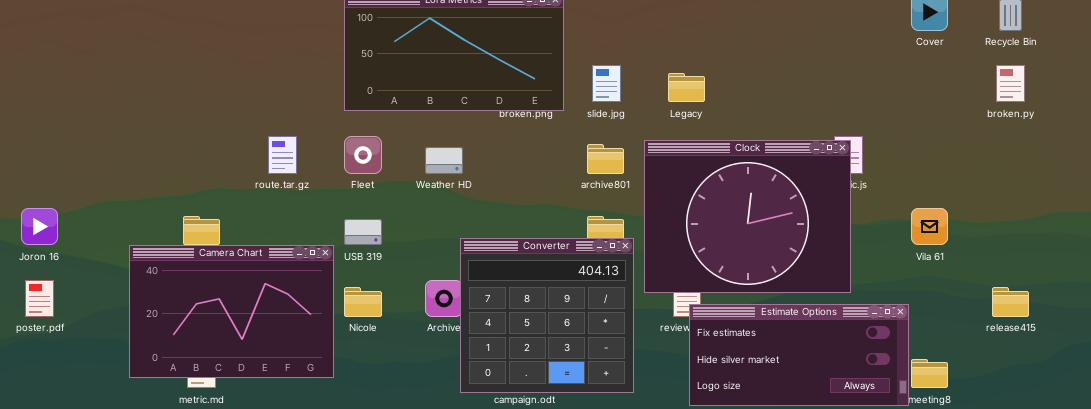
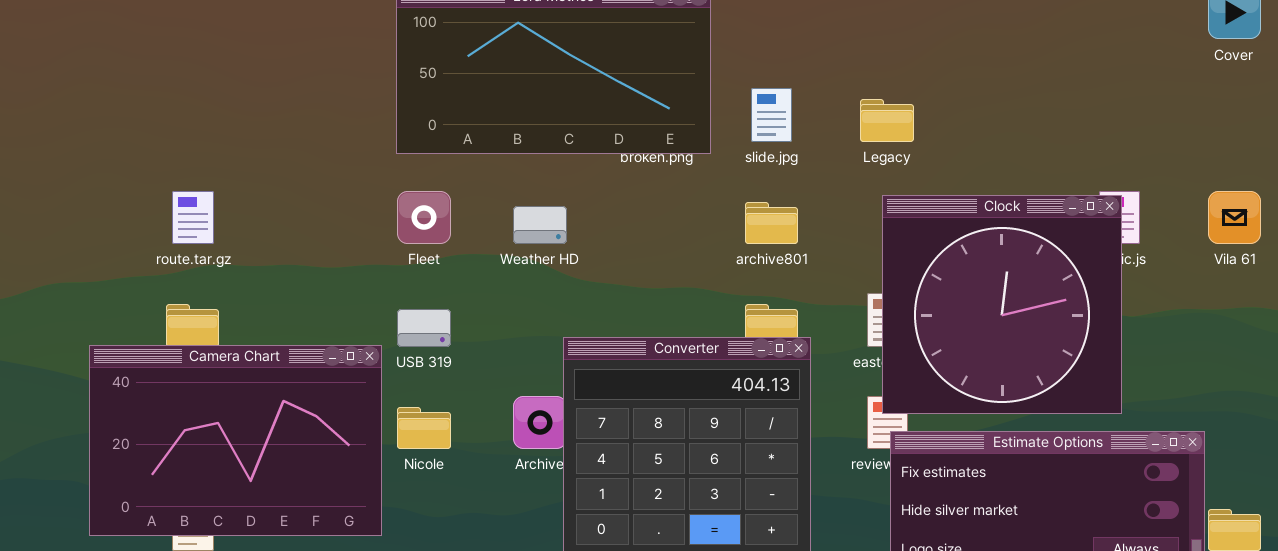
route.tar.gz: [268,136,297,174] -> [172,191,214,244], moved
Clock: [644,140,851,293] -> [882,195,1122,414], resized
Vila 61: [911,208,948,245] -> [1208,191,1261,244], moved

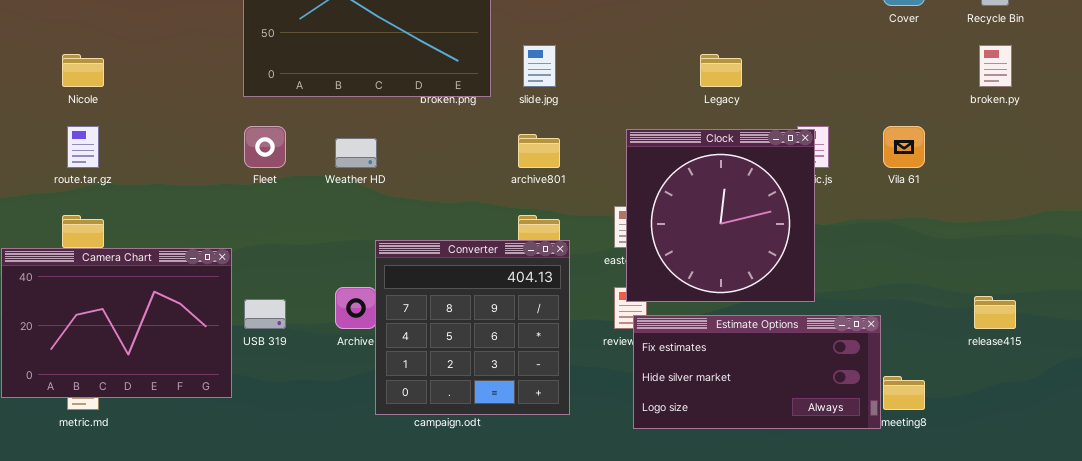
Legacy: [860,99,914,142] -> [700,54,742,87], moved
USB 319: [397,309,451,347] -> [244,299,286,329], moved
Nicole: [397,407,451,449] -> [62,54,104,87], moved

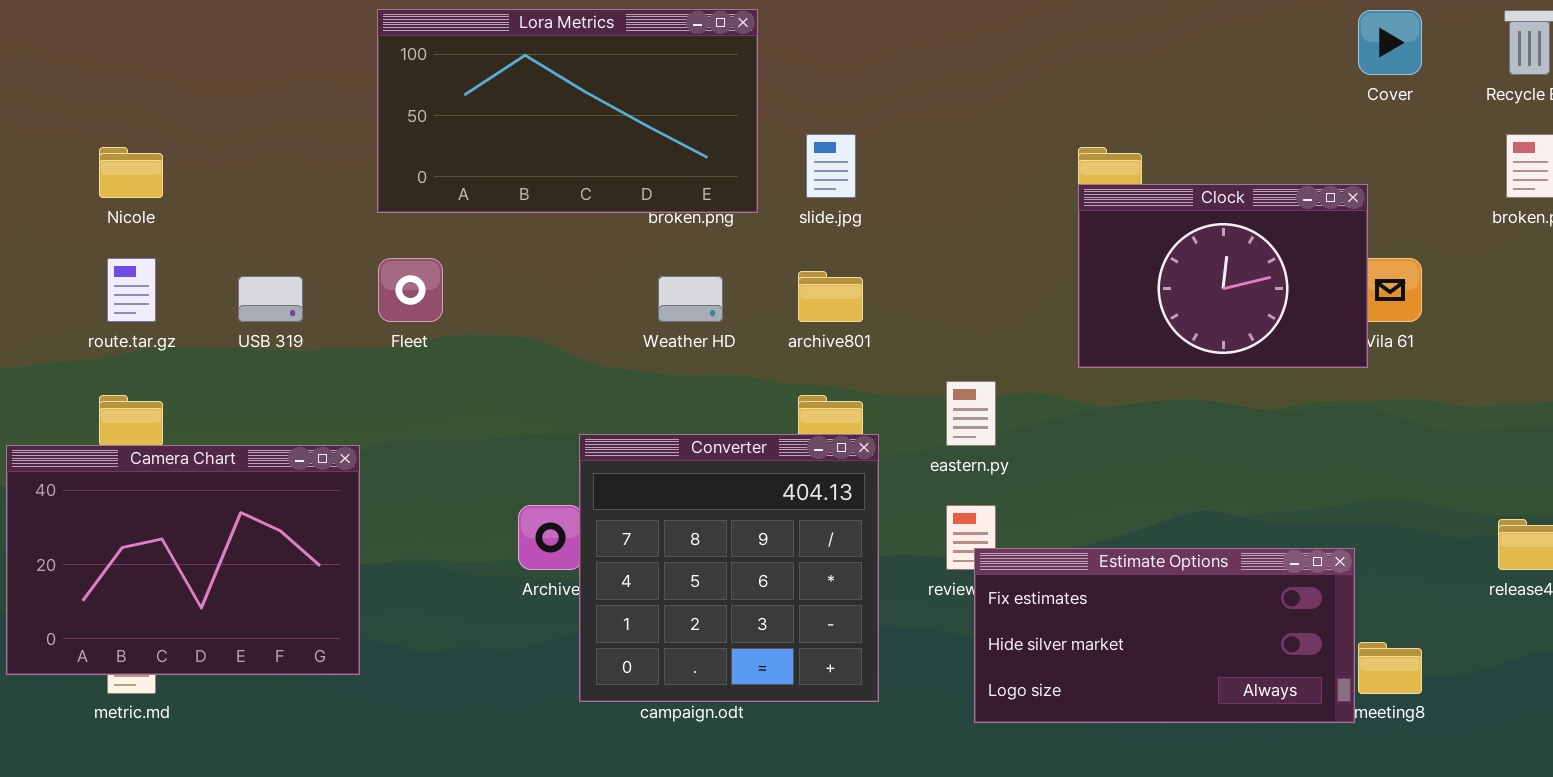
Clock: [626,129,815,302] -> [1078,184,1368,368], moved, resized
Weather HD: [335,138,377,168] -> [658,276,723,322], moved
USB 319: [244,299,286,329] -> [238,276,303,322], moved

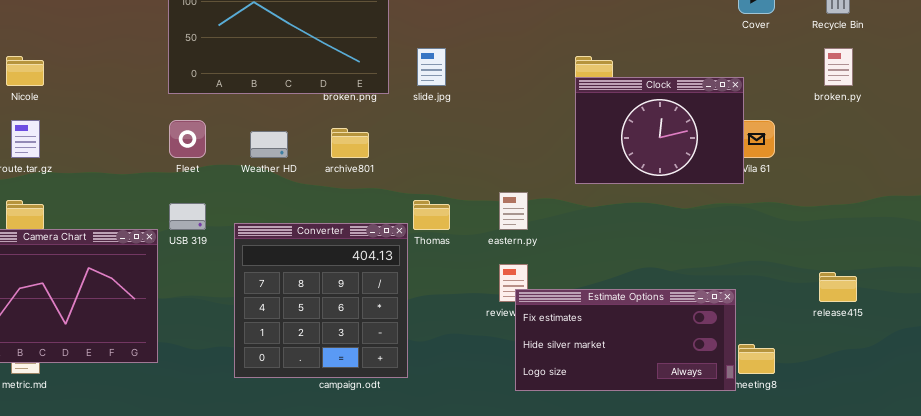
archive801: [798,271,863,322] -> [331,128,369,158], moved
USB 319: [238,276,303,322] -> [169,203,206,230], moved
Weather HD: [658,276,723,322] -> [250,131,288,158], moved
Converter: [579,434,879,702] -> [234,223,408,378], moved

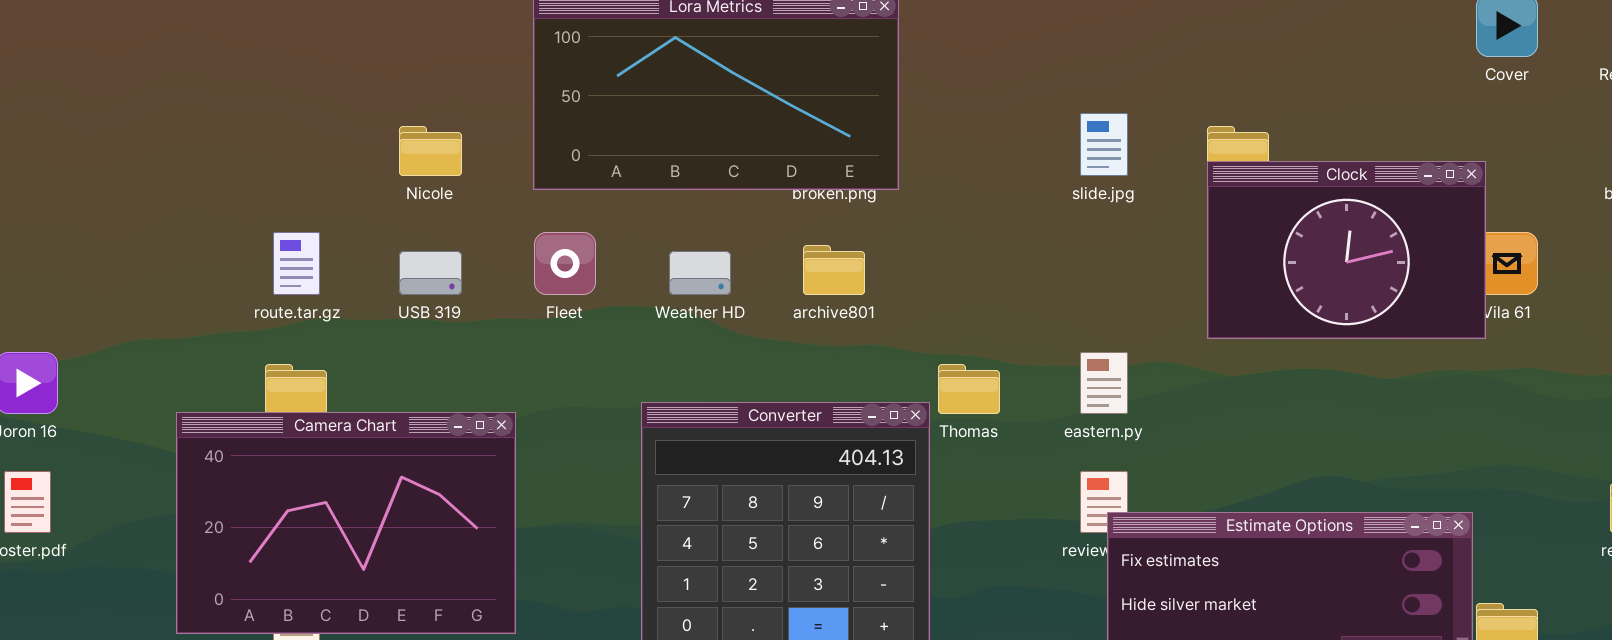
slide.jpg: [417,48,446,86] -> [1080,113,1128,176], moved
Nicole: [6,56,44,86] -> [399,126,462,176], moved
USB 319: [169,203,206,230] -> [399,251,462,295], moved

